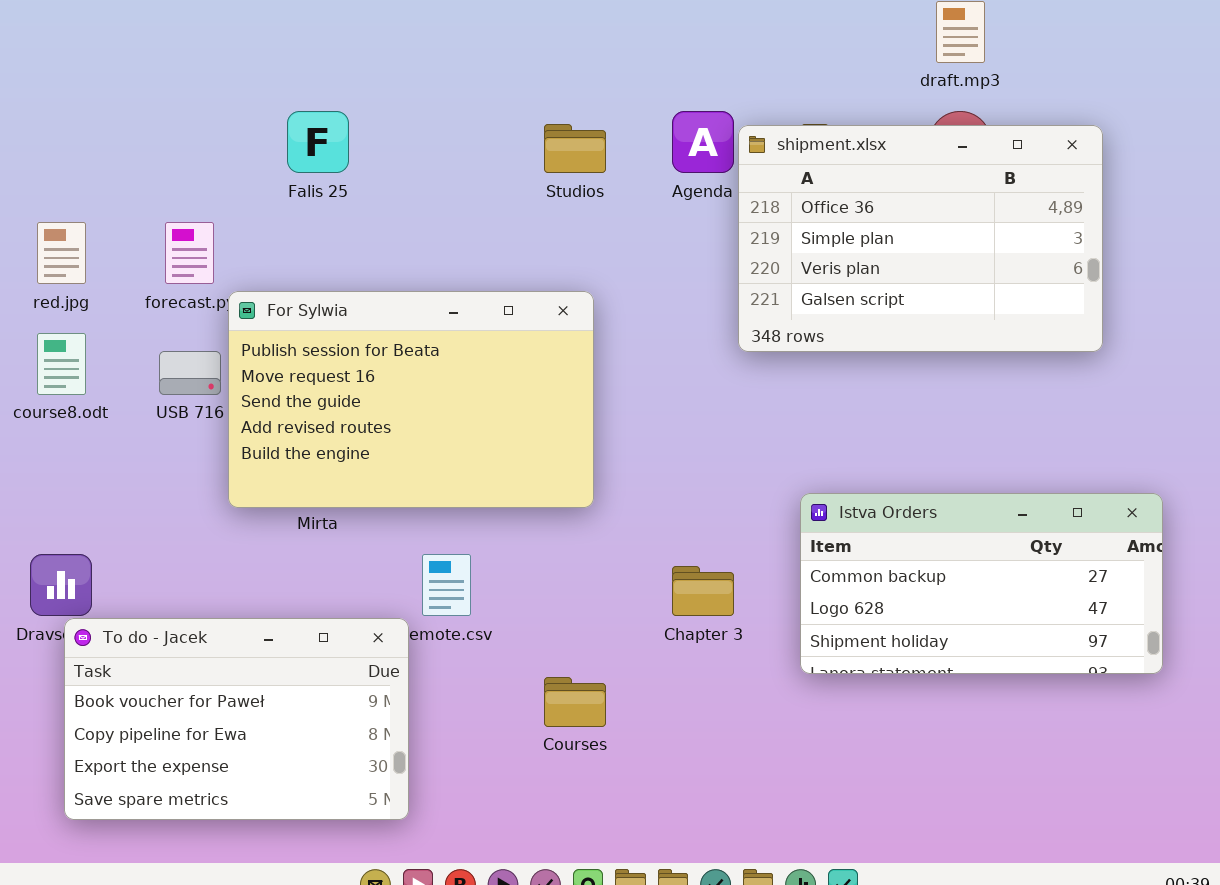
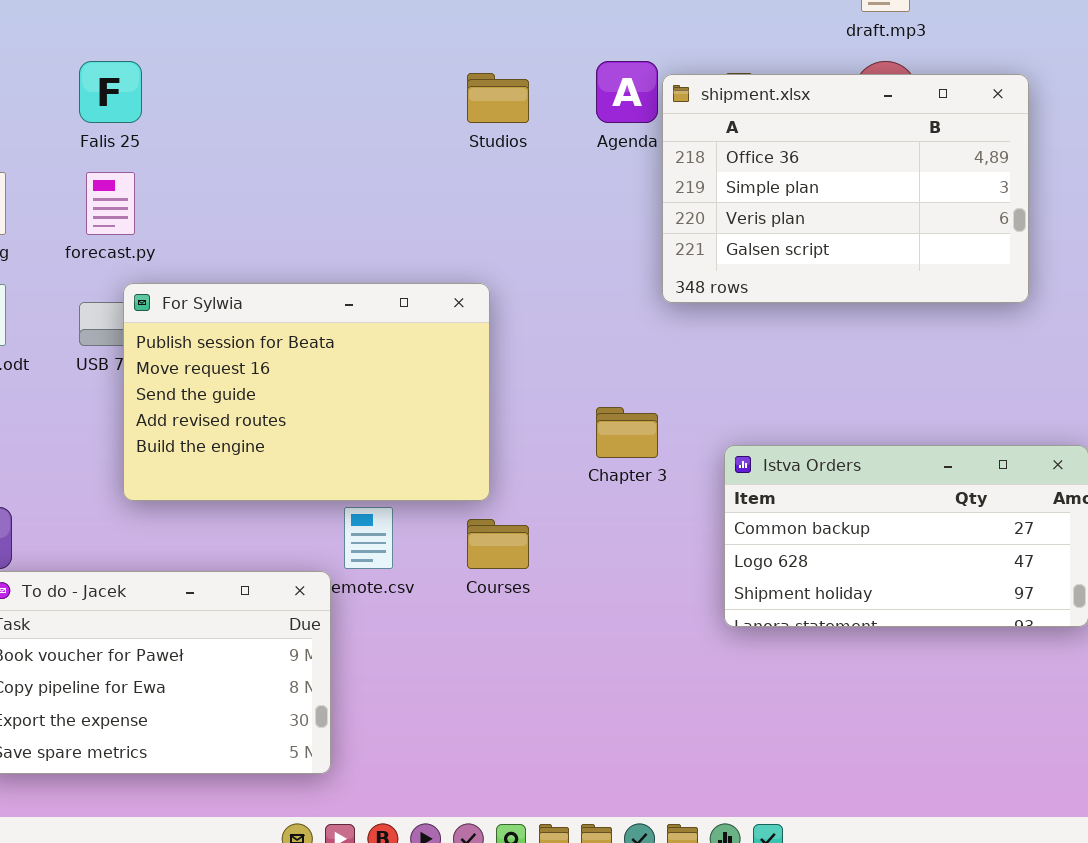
Falis 25: [287,111,349,173] -> [79,61,142,123], moved
For Sylwia: [228,291,594,508] -> [123,283,490,501], moved
Chapter 3: [672,566,734,616] -> [596,407,658,458], moved
Courses: [544,677,606,727] -> [467,519,529,569], moved

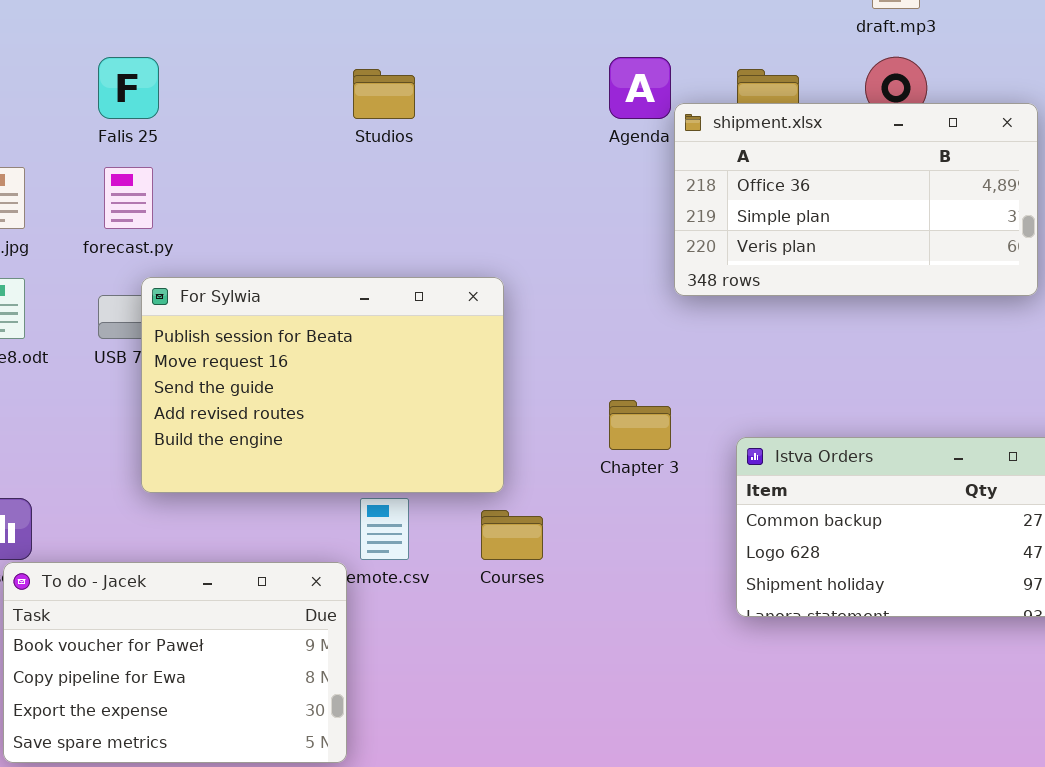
Studios: [467,73,529,123] -> [353,69,415,119], moved
shipment.xlsx: [662,74,1029,303] -> [674,103,1038,296], resized

